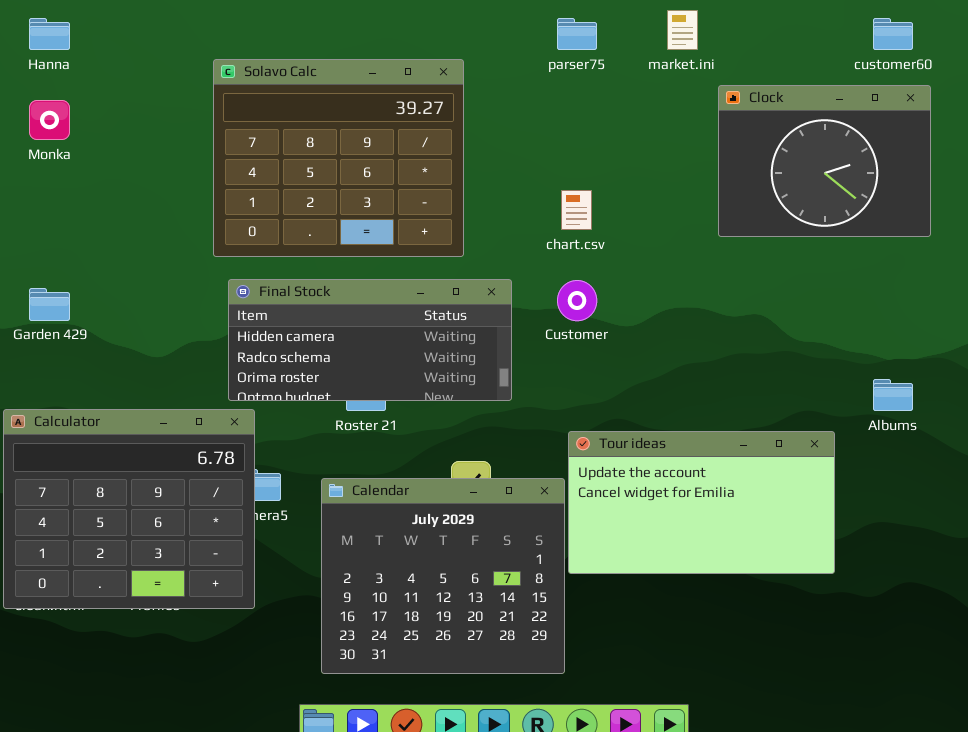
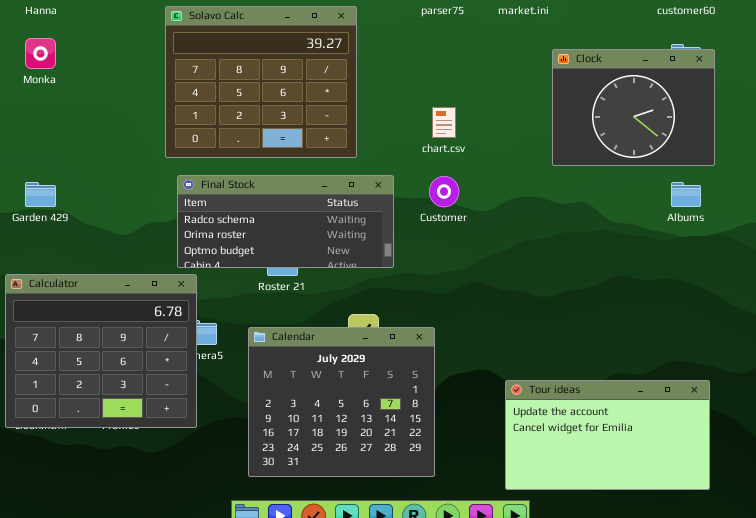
Clock: [718,85,931,237] -> [552,49,715,166], moved
Final Stock: [228,279,512,401] -> [177,175,394,268], scrolled down 1 row
Albums: [873,379,913,411] -> [671,182,701,207], moved
Tour ideas: [568,431,835,574] -> [505,380,710,490], moved

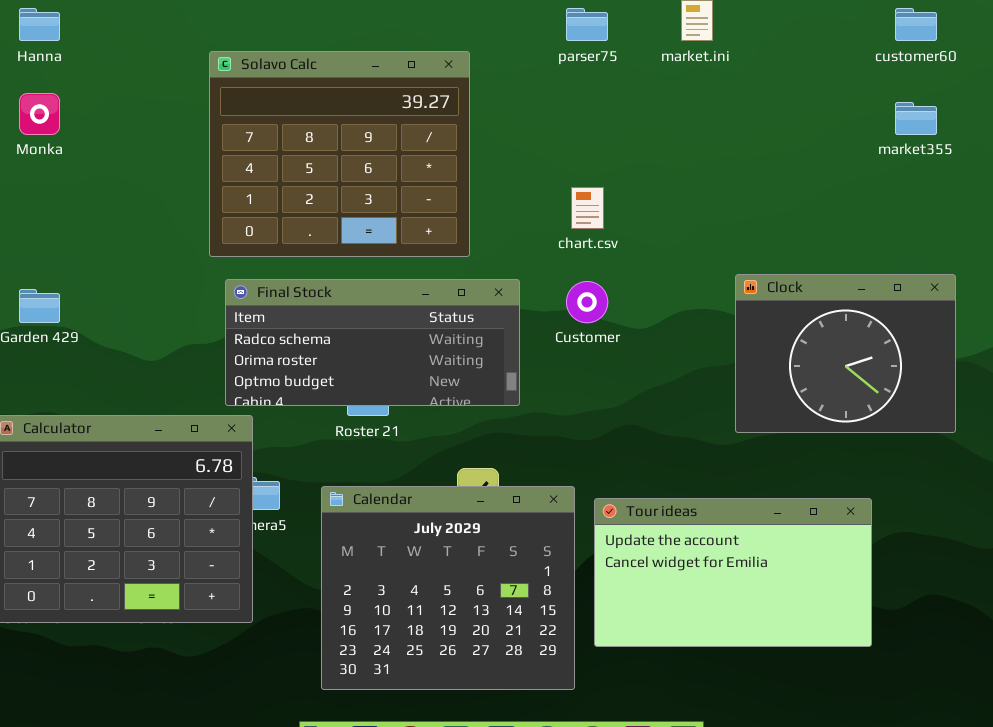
Clock: [552,49,715,166] -> [735,274,956,433], moved
Tour ideas: [505,380,710,490] -> [594,498,872,647], moved

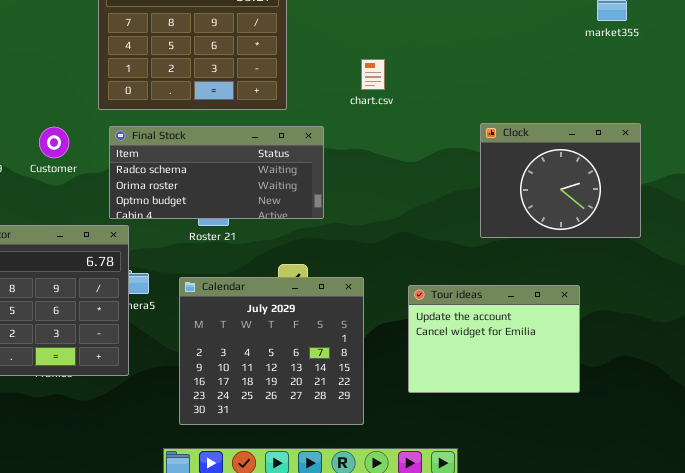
Customer: [566,281,608,323] -> [39,127,69,158], moved
Tour ideas: [594,498,872,647] -> [408,285,580,393], resized

